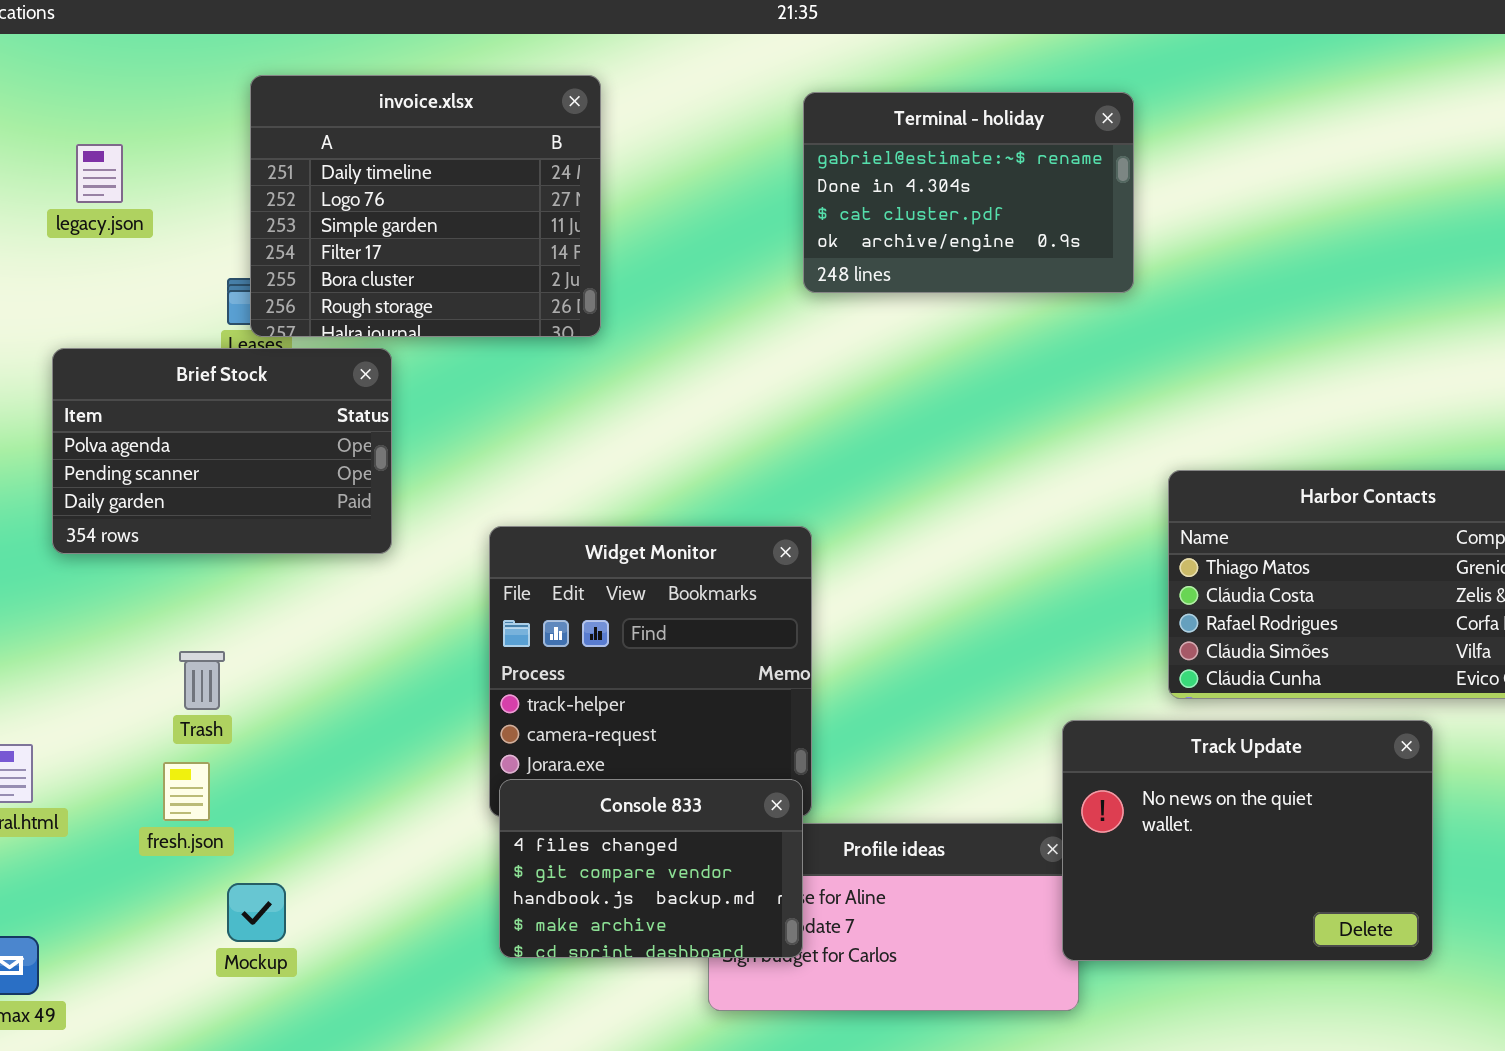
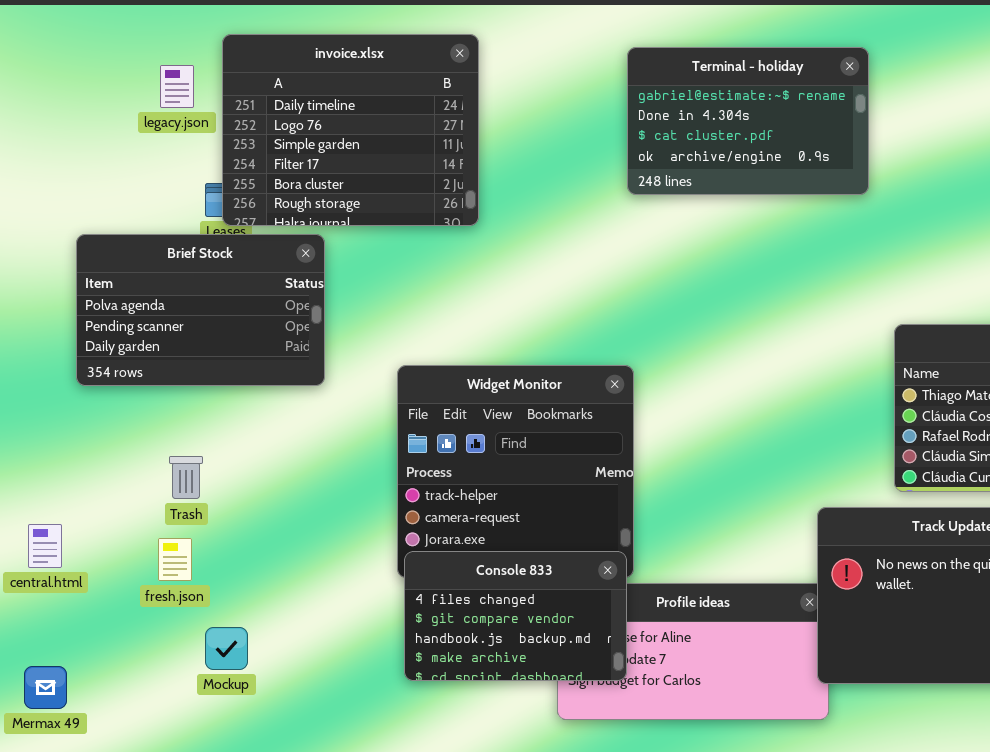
legacy.json: [76,144,123,203] -> [160,65,194,108], moved

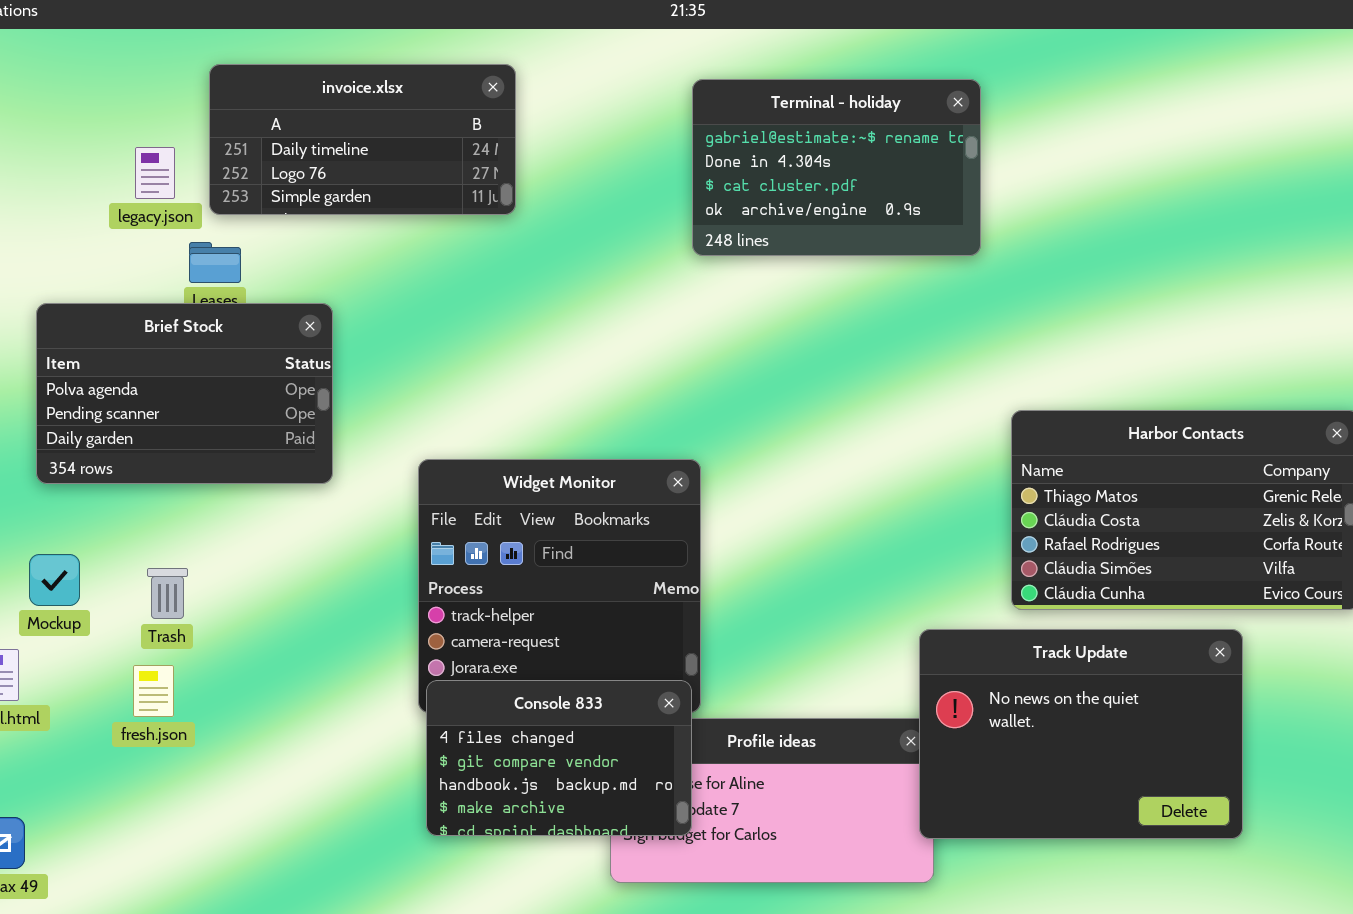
invoice.xlsx: [222,34,479,226] -> [209,64,516,215], resized
legacy.json: [160,65,194,108] -> [135,147,175,199], moved
Mockup: [205,627,248,670] -> [29,554,80,606], moved

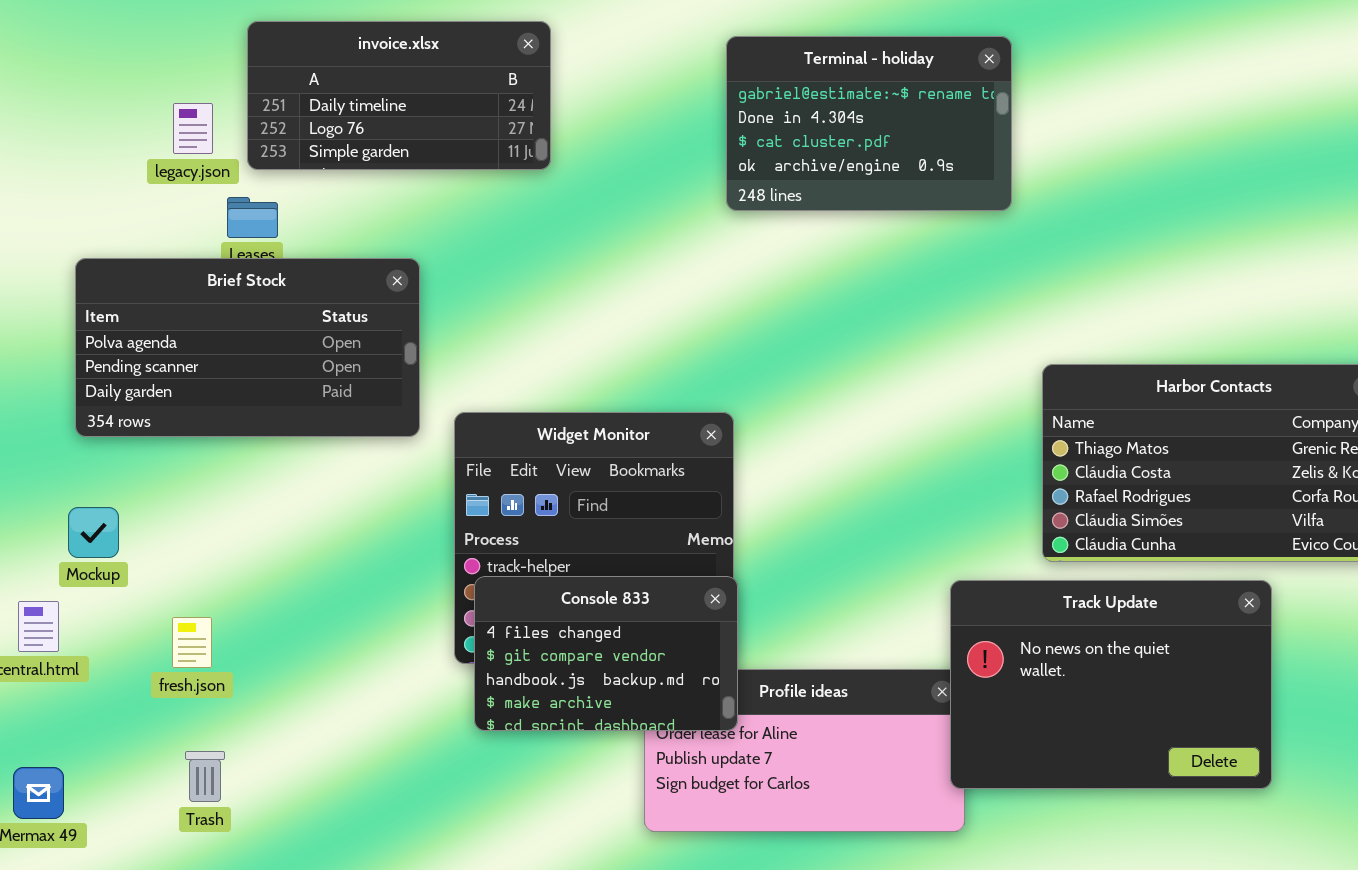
Brief Stock: [36,303,333,484] -> [75,258,420,437], resized
Trash: [147,568,188,619] -> [185,751,225,802], moved
Console 833: [426,680,692,836] -> [474,576,738,731], moved

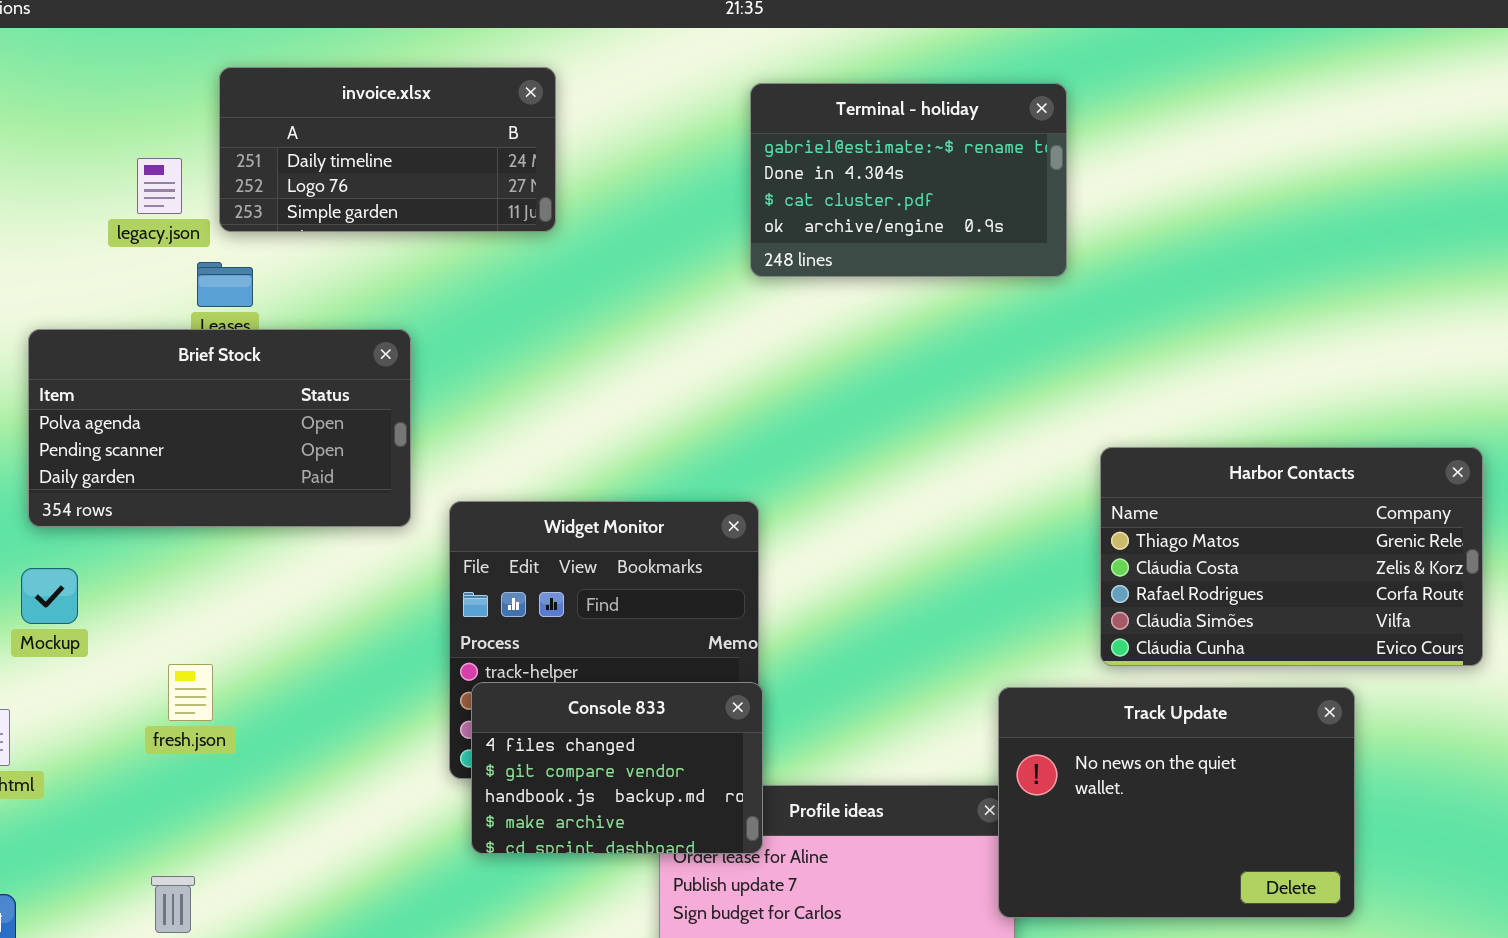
Mockup: [68,507,119,558] -> [21,568,78,624], moved
fresh.json: [172,617,212,668] -> [168,664,213,721], moved

